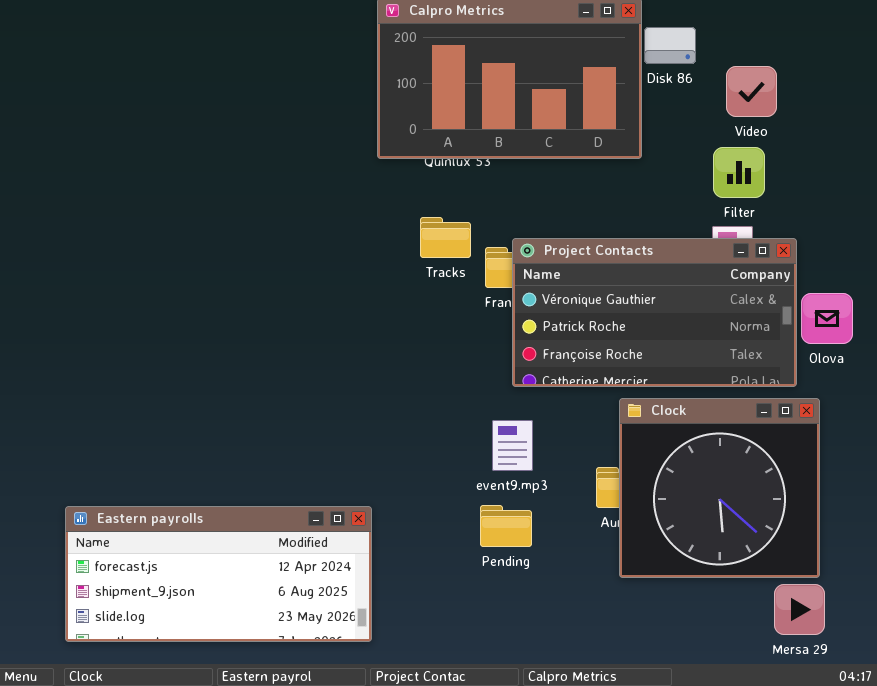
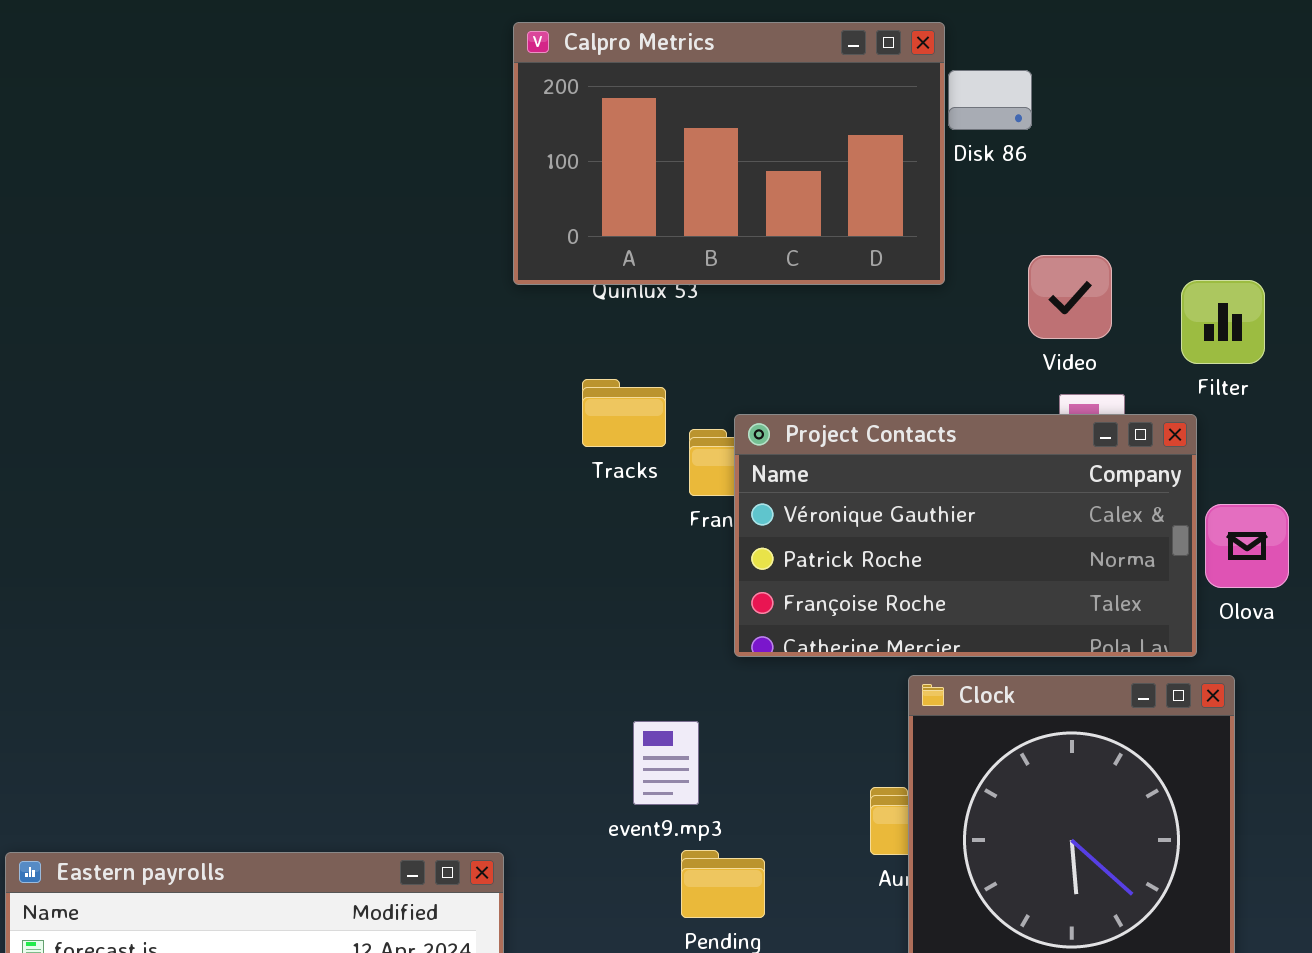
Video: [726,66,777,117] -> [1028,255,1112,339], moved
Filter: [713,147,765,198] -> [1181,280,1265,364], moved
event9.mp3: [492,420,533,471] -> [633,721,699,805], moved

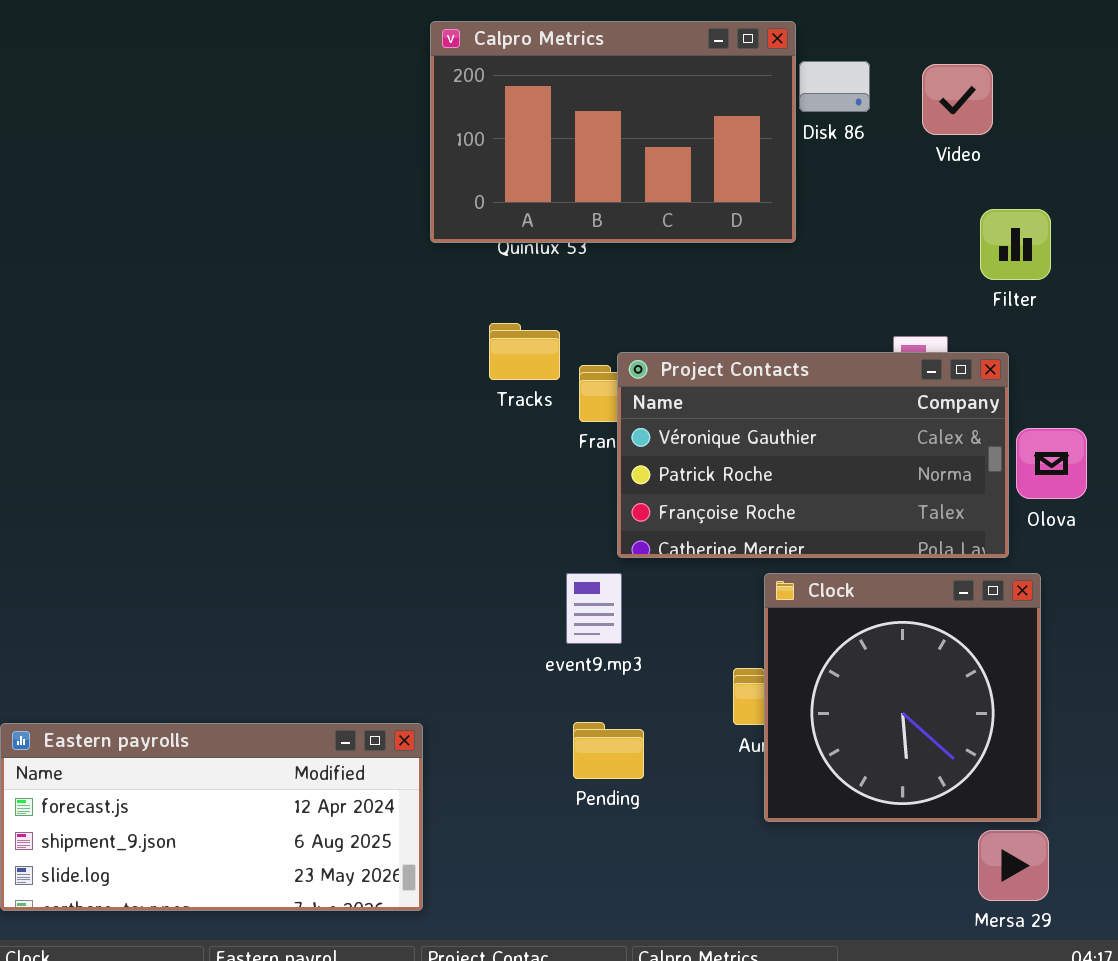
Video: [1028,255,1112,339] -> [922,64,993,135], moved
Filter: [1181,280,1265,364] -> [980,209,1051,280], moved
event9.mp3: [633,721,699,805] -> [566,573,622,644], moved

